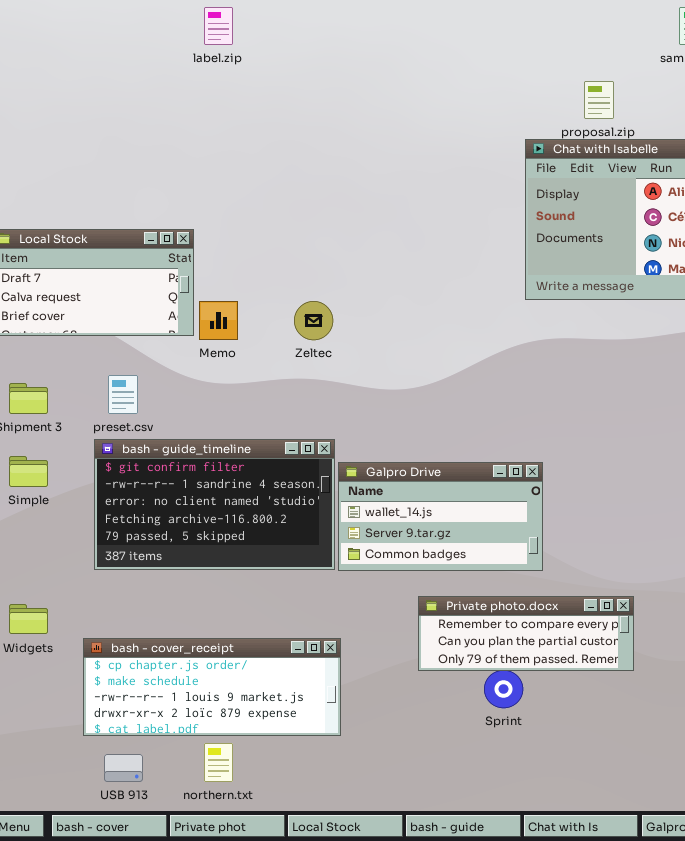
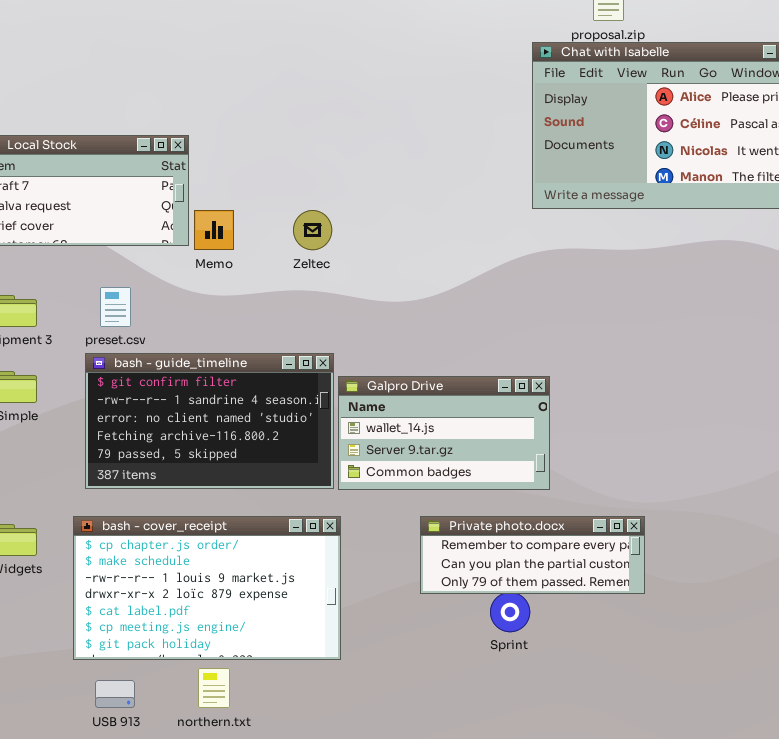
bash - cover_receipt: [83,638,341,736] -> [73,516,341,660], resized

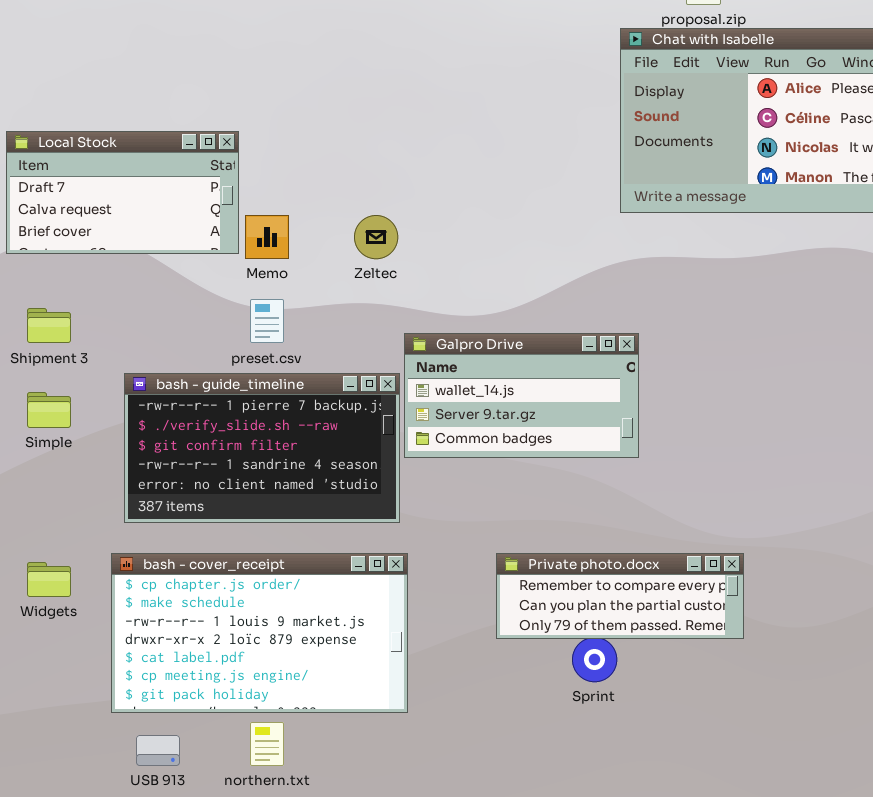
preset.csv: [100,287,131,327] -> [250,299,284,343], moved
bash - guide_timeline: [85,353,334,489] -> [124,373,400,523], scrolled up 2 rows
Galpro Drive: [338,376,550,490] -> [404,333,639,458], moved

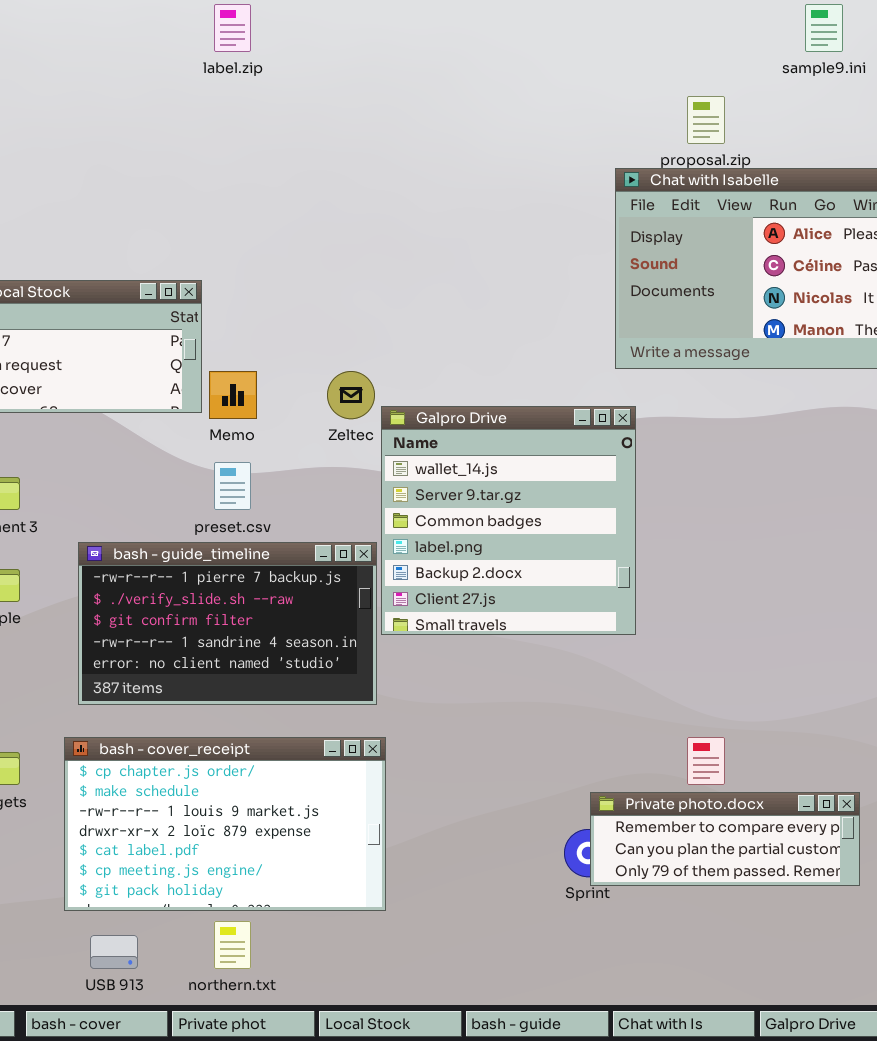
Galpro Drive: [404,333,639,458] -> [381,406,636,635], resized
Private photo.docx: [496,553,744,639] -> [590,792,860,886], moved

